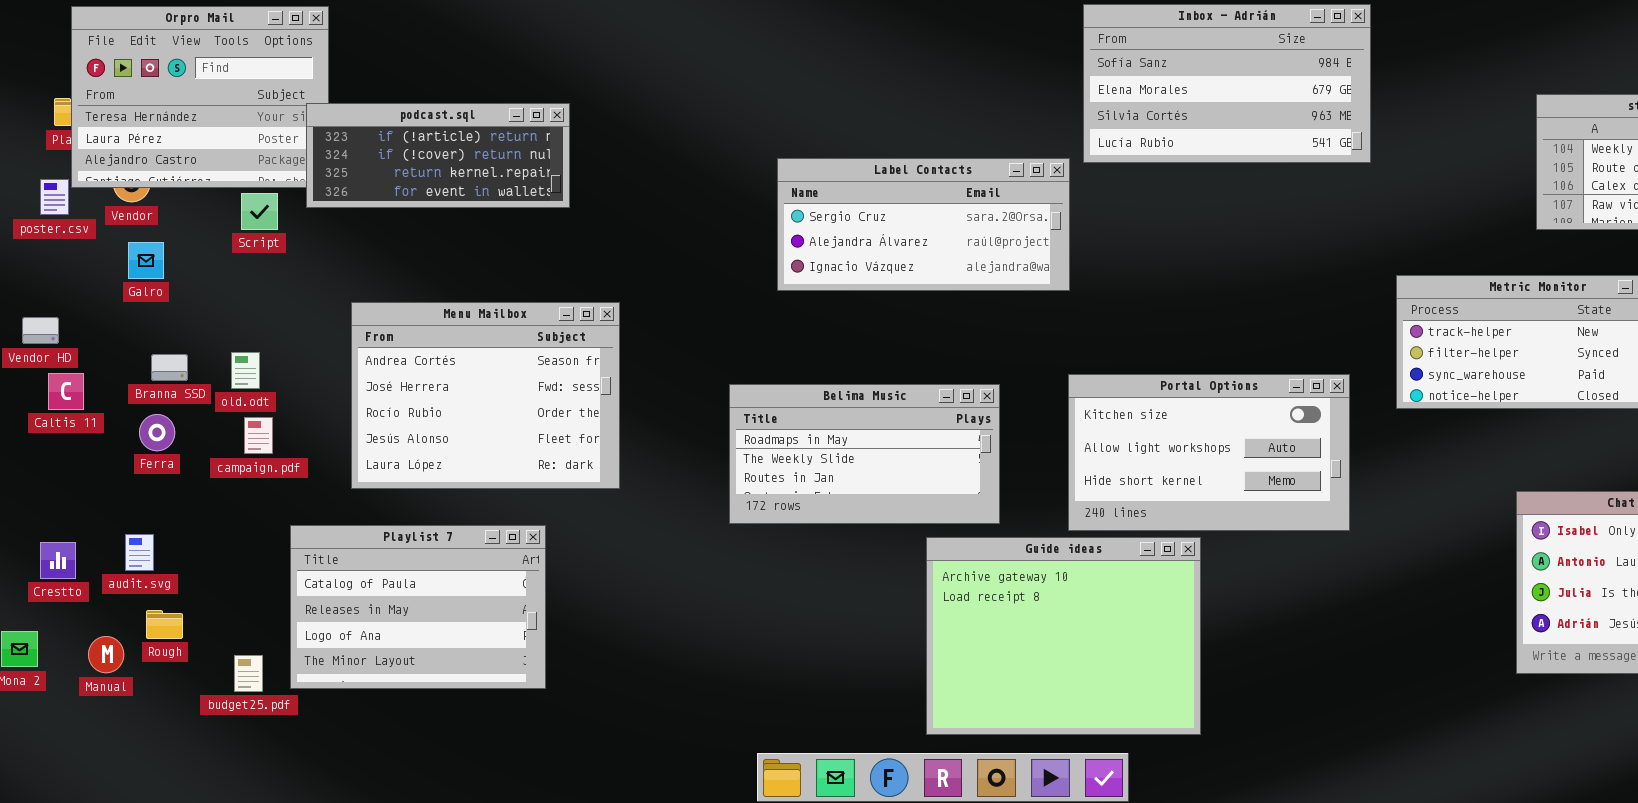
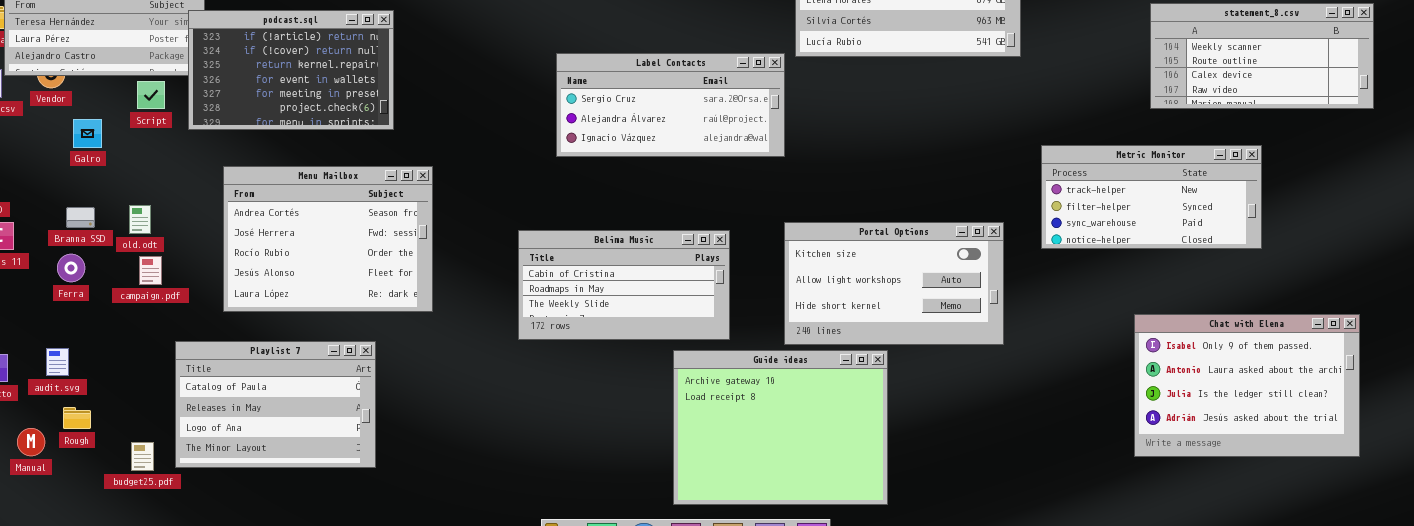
podcast.sql: [306,103,570,208] -> [188,10,394,130], resized
Galro: [128,242,164,279] -> [73,119,102,148], moved
Belima Music: [729,384,1000,524] -> [518,230,730,340], scrolled up 1 row

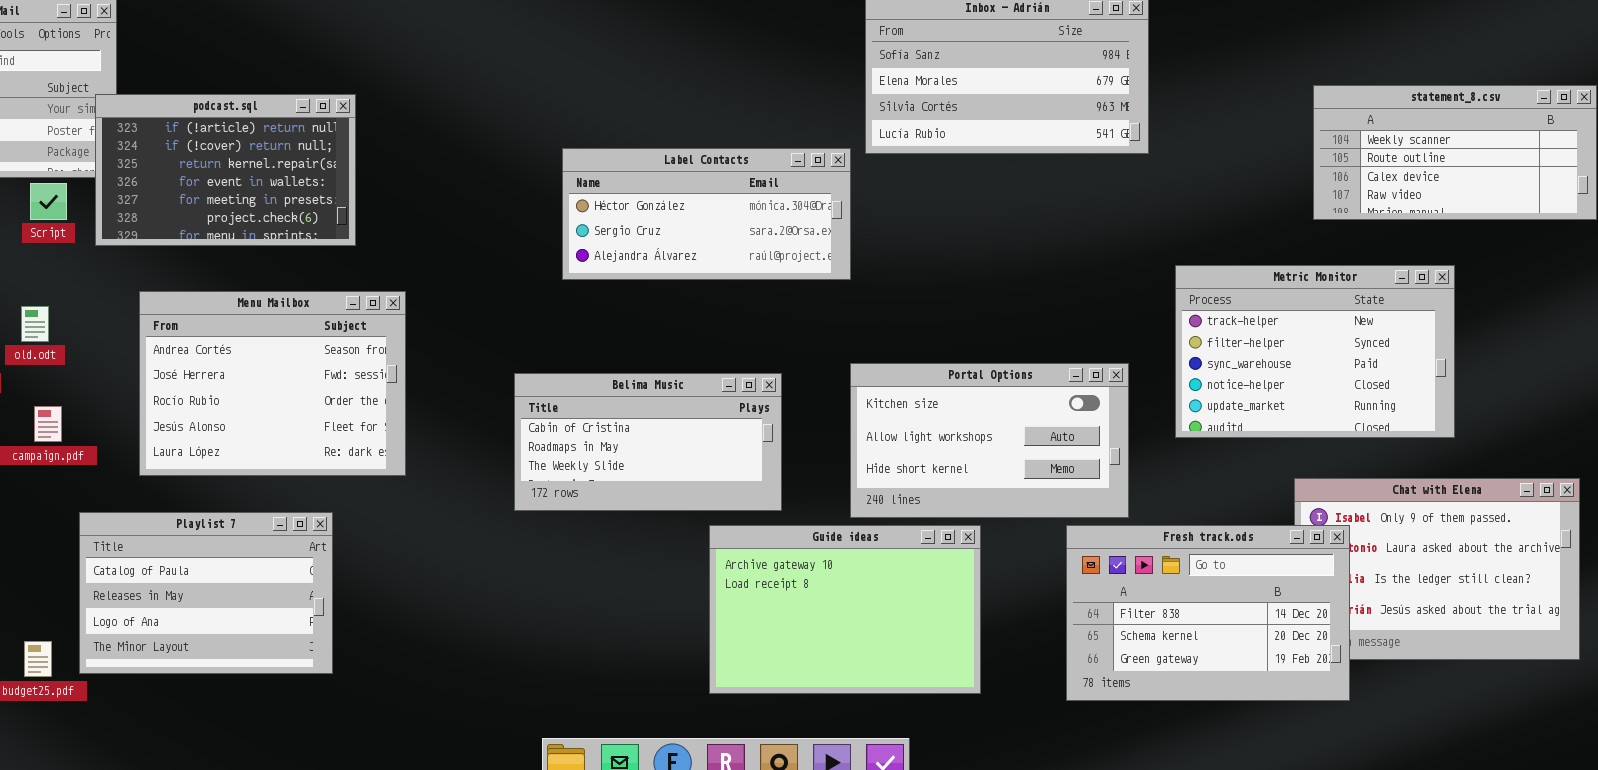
Label Contacts: [556,53,785,157] -> [562,148,851,280], scrolled up 1 row
Metric Monitor: [1041,145,1262,249] -> [1175,265,1455,438], resized
old.odt: [129,205,151,234] -> [21,306,49,342], moved
Guide ideas: [673,350,888,505] -> [709,525,981,694], resized
Fresh track.ods: none -> [1066,525,1350,701], opened

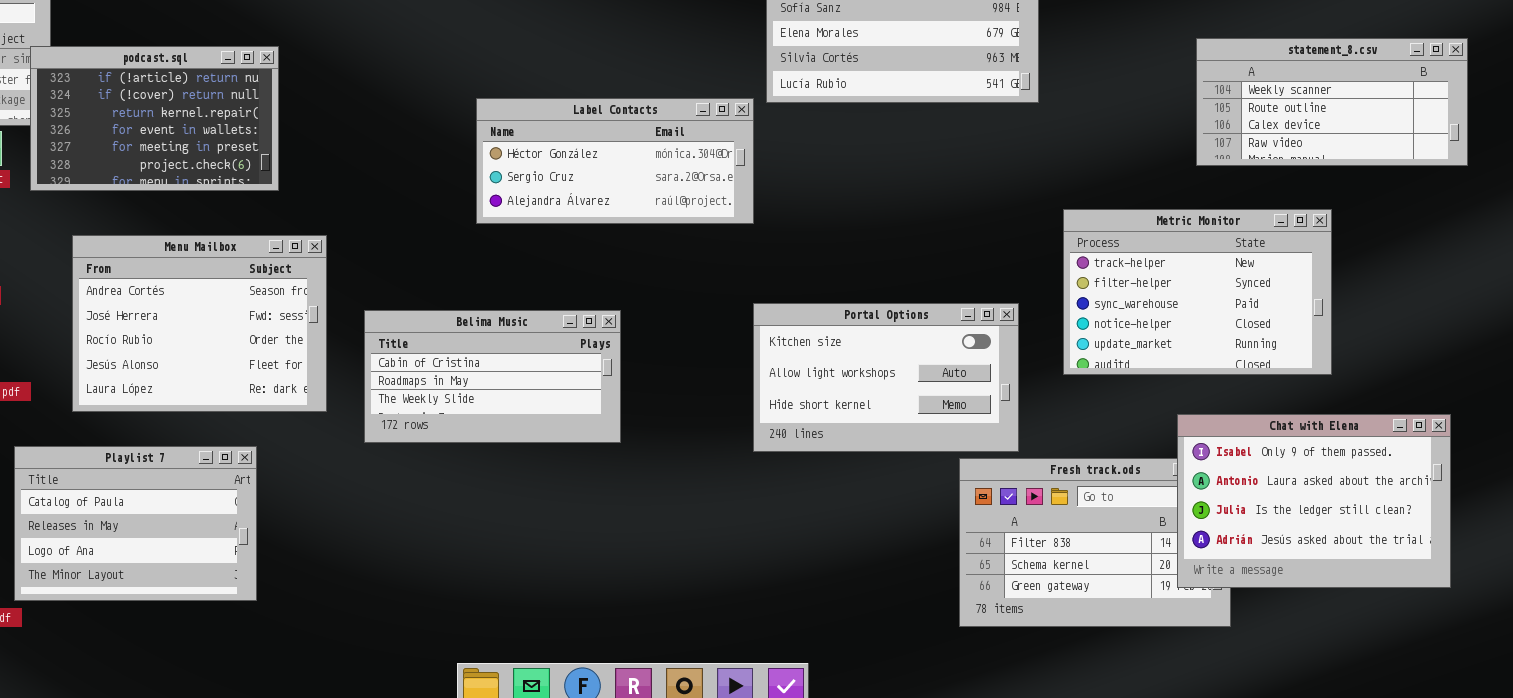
Belima Music: [514,373,782,511] -> [364,310,621,443], moved
Chat with Elena: [1294,478,1580,660] -> [1177,414,1451,588], raised
Guide ideas: [709,525,981,694] -> none, closed

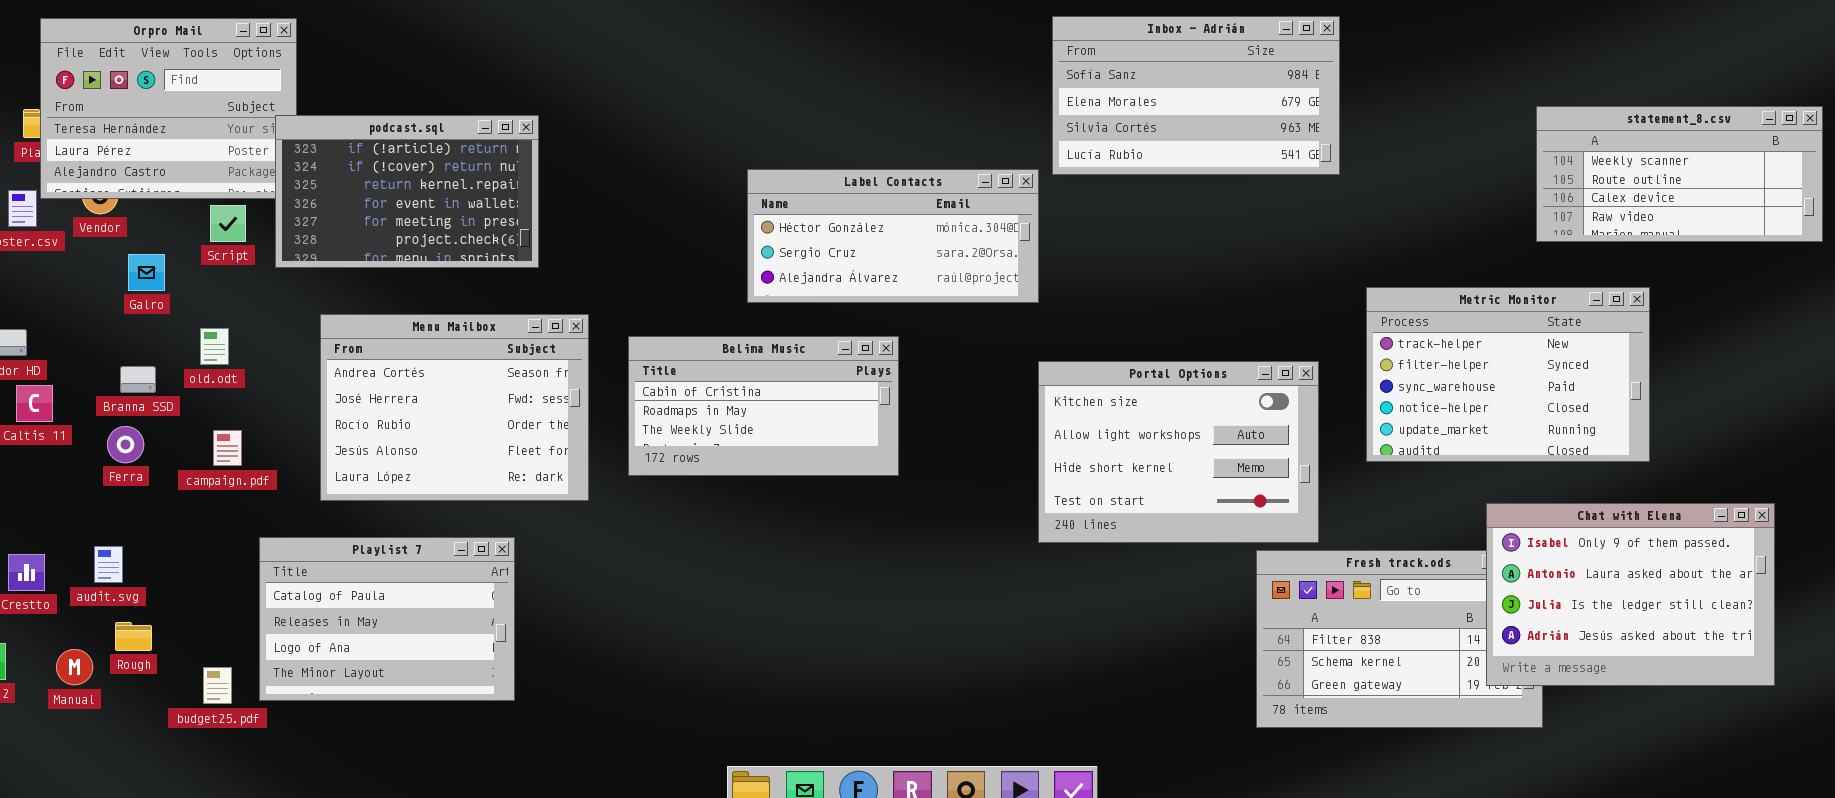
statement_8.csv: [1196,38,1468,166] -> [1536,106,1823,242], moved
Portal Options: [753,303,1019,452] -> [1038,361,1319,543], resized
Belima Music: [364,310,621,443] -> [628,336,899,476], moved

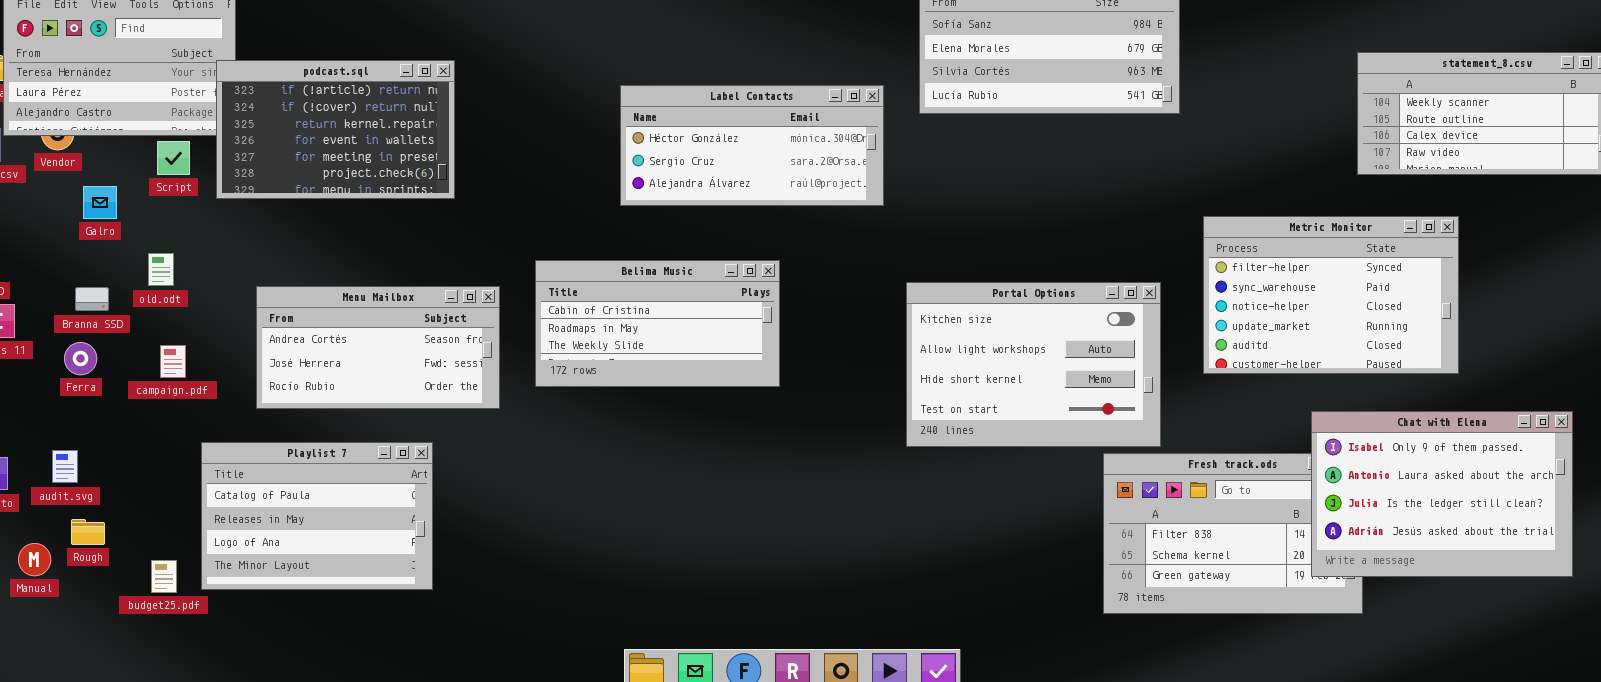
Label Contacts: [747,169,1039,303] -> [620,85,884,206], moved
Metric Monitor: [1366,287,1650,462] -> [1203,216,1459,374], scrolled down 1 row
Menu Mailbox: [320,314,589,501] -> [256,286,500,409], resized

